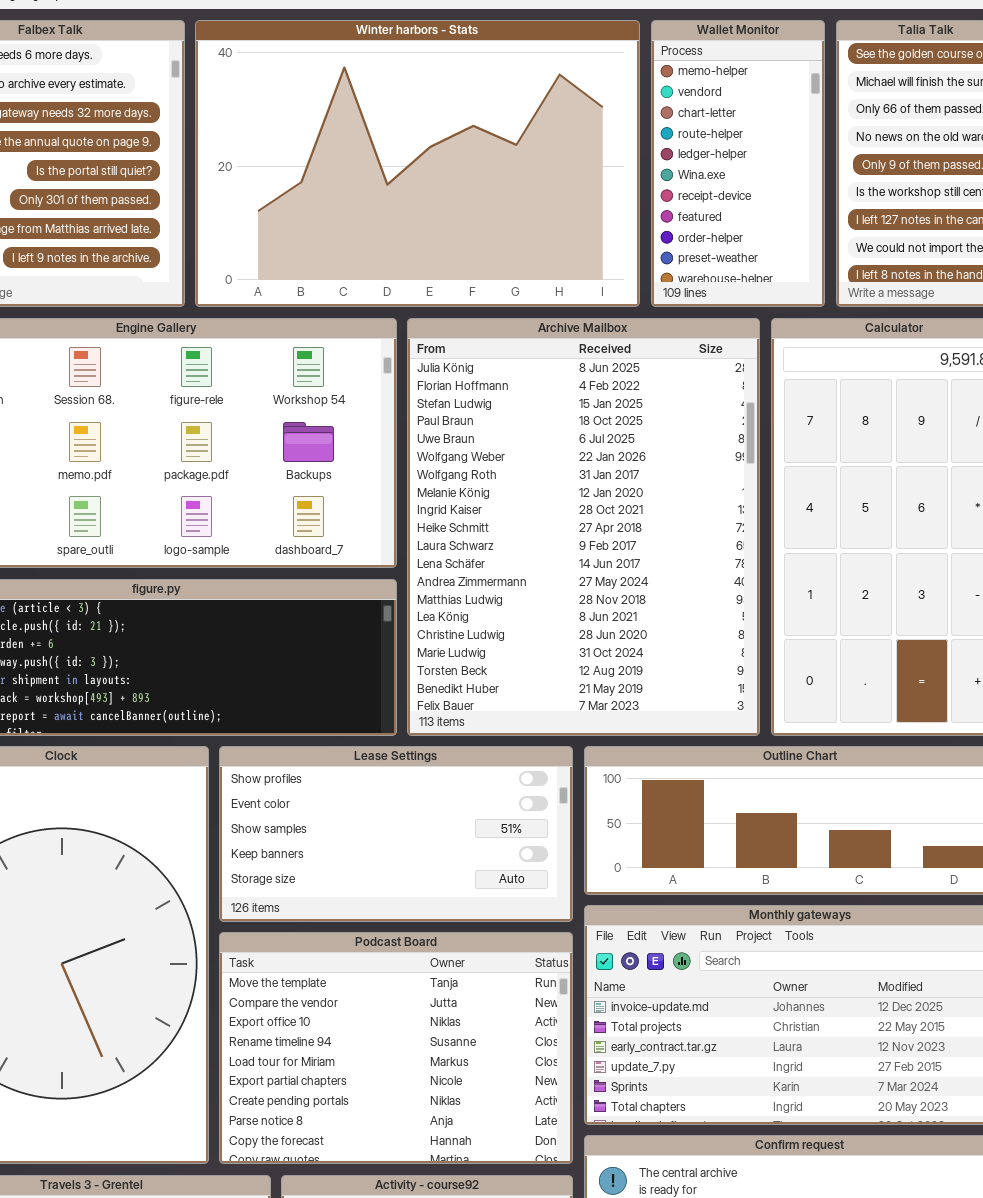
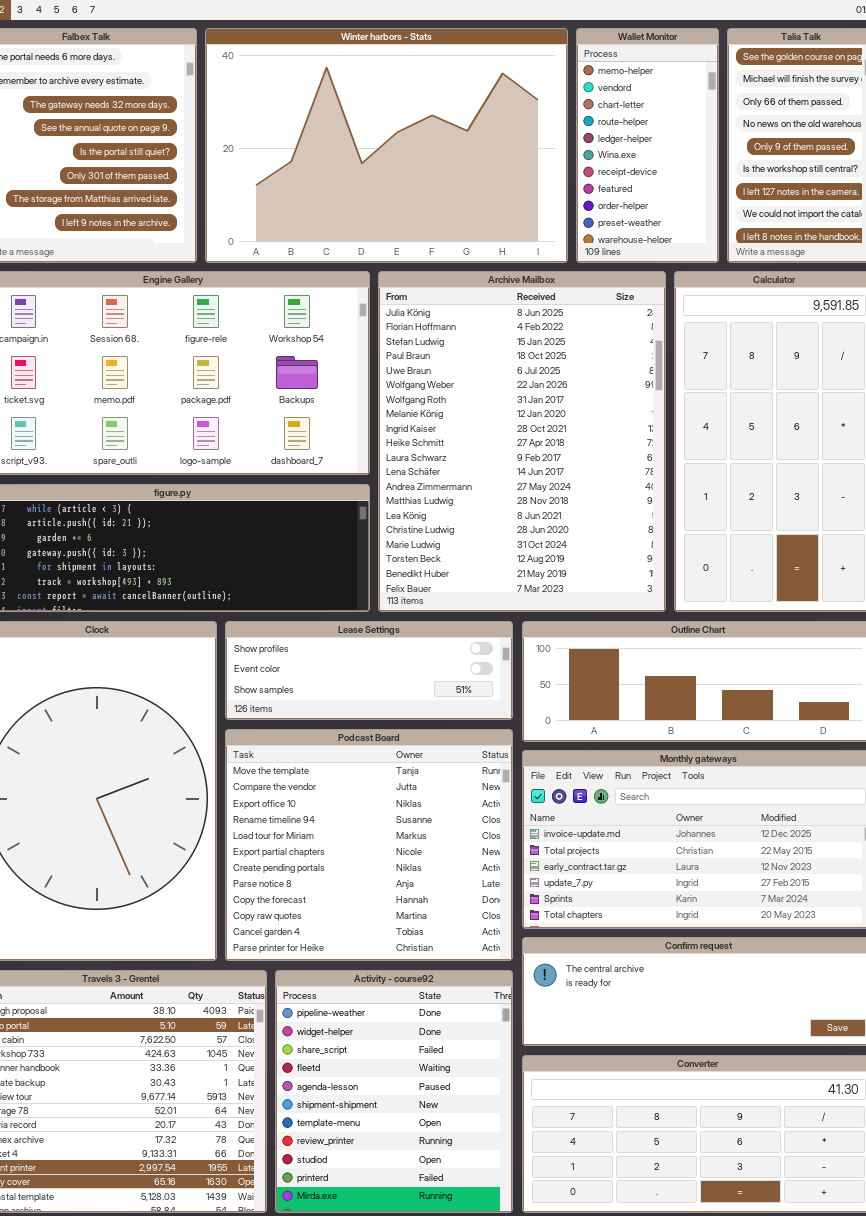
Lease Settings: [219,746,573,922] -> [225,621,513,720], resized
Podcast Board: [219,932,573,1164] -> [225,729,513,961], resized

